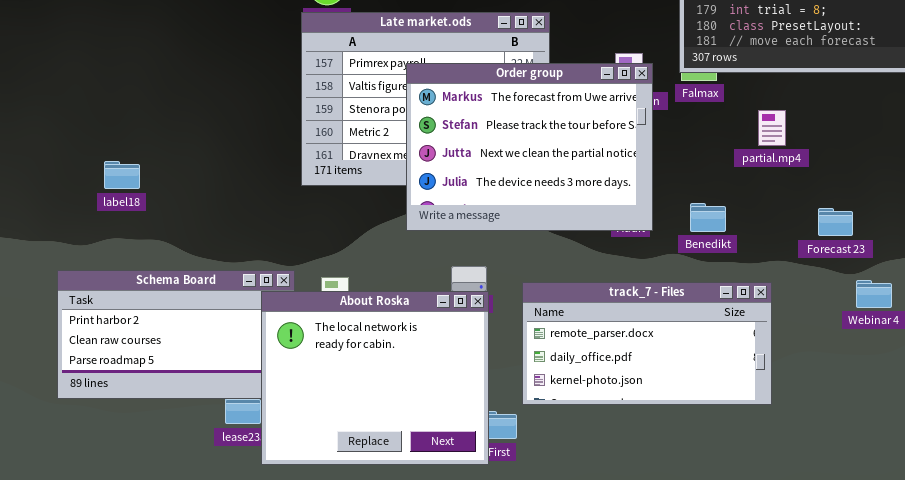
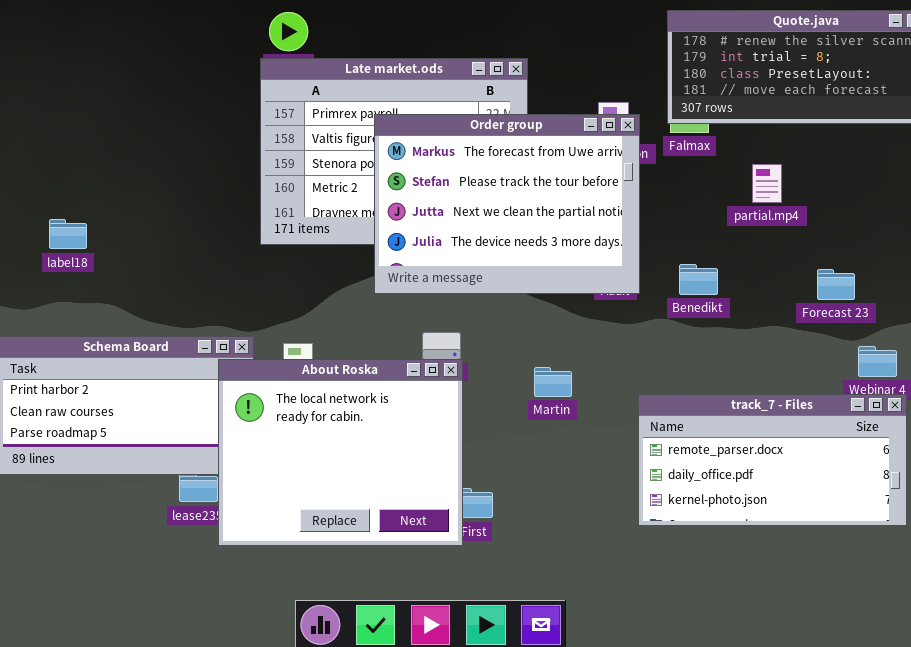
track_7 - Files: [522,282,772,405] -> [638,394,907,526], moved

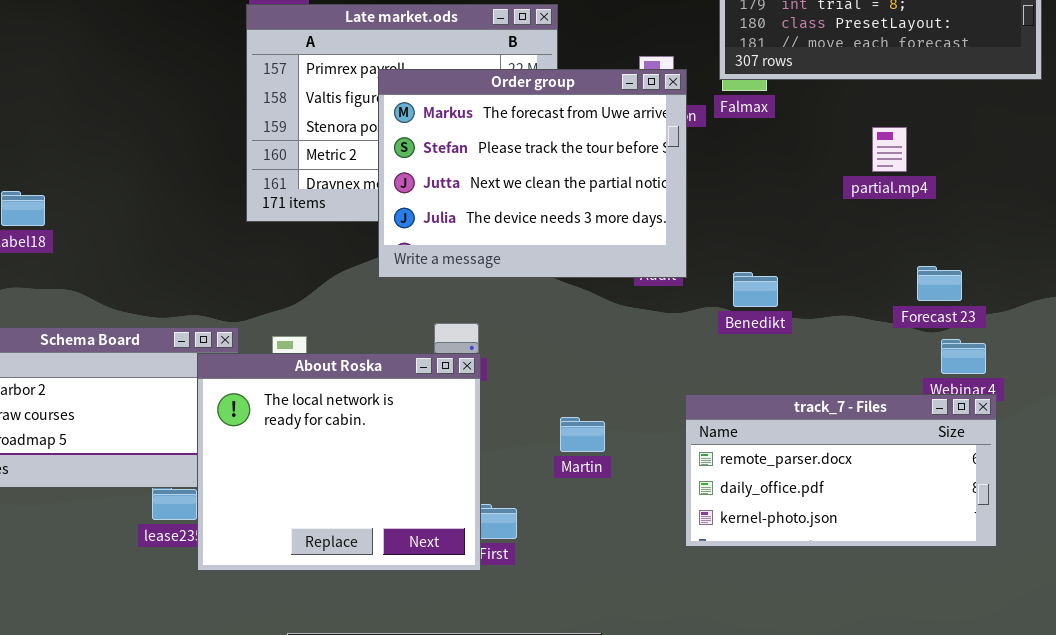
partial.mp4: [752,164,782,203] -> [872,127,907,172], moved
Benedikt: [679,264,718,295] -> [733,272,778,307], moved
Forecast 23: [817,269,855,300] -> [917,266,962,301], moved
Martin: [534,367,572,397] -> [560,417,605,452], moved

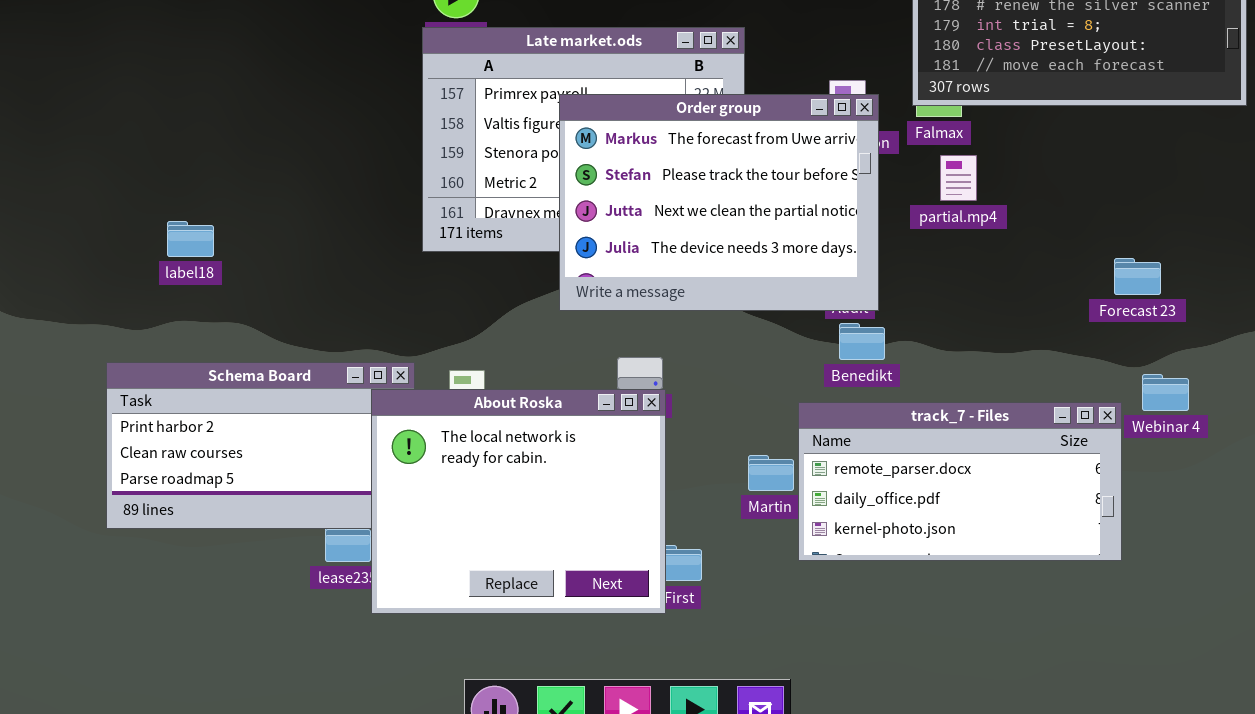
partial.mp4: [872,127,907,172] -> [940,155,977,201], moved
Forecast 23: [917,266,962,301] -> [1114,258,1161,295], moved
Benedikt: [733,272,778,307] -> [839,323,885,360], moved
track_7 - Files: [685,394,997,547] -> [798,402,1122,561], moved

